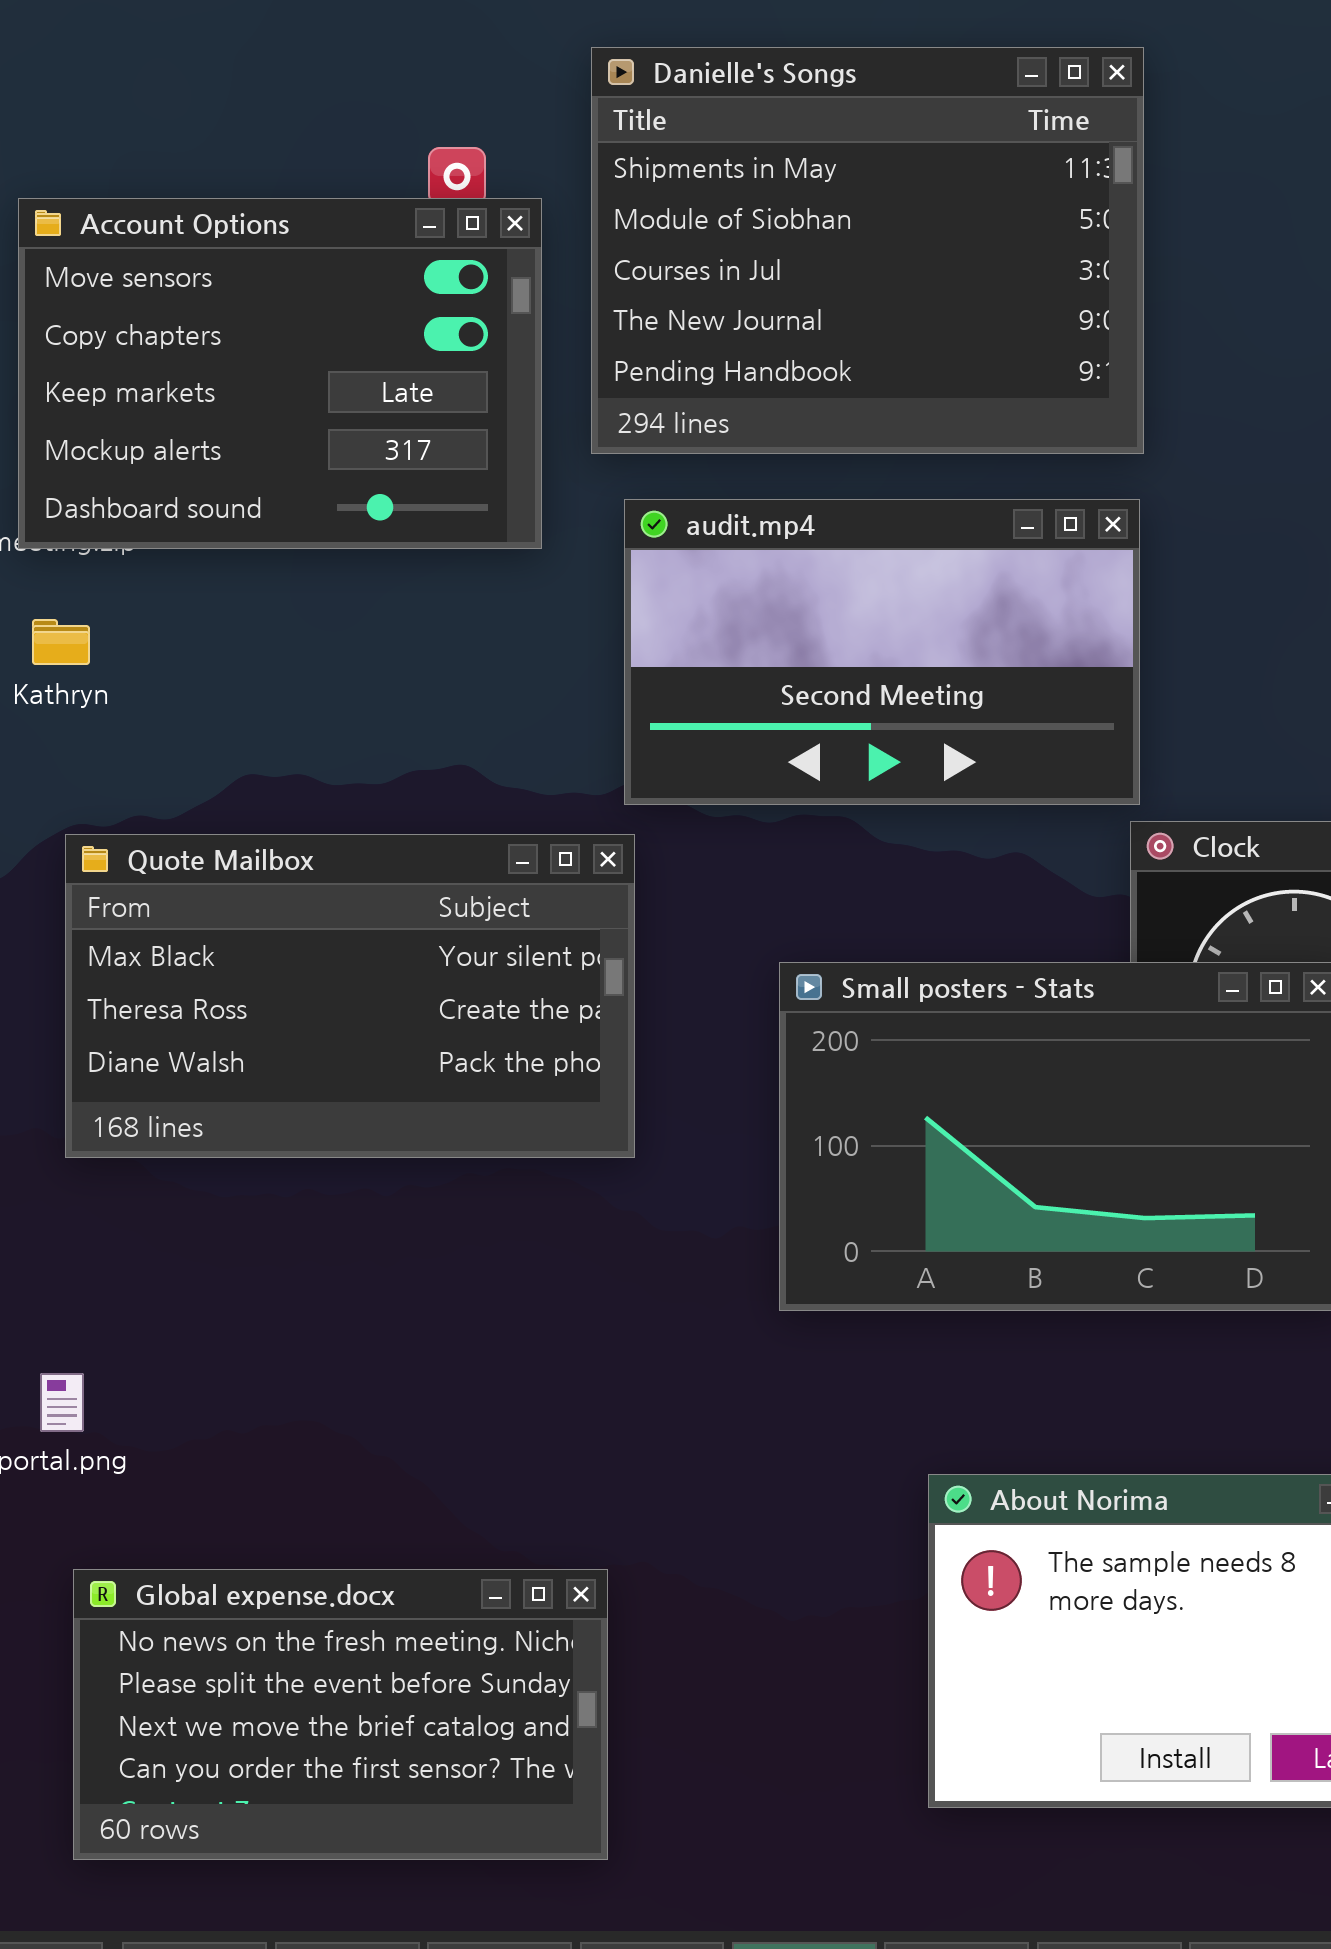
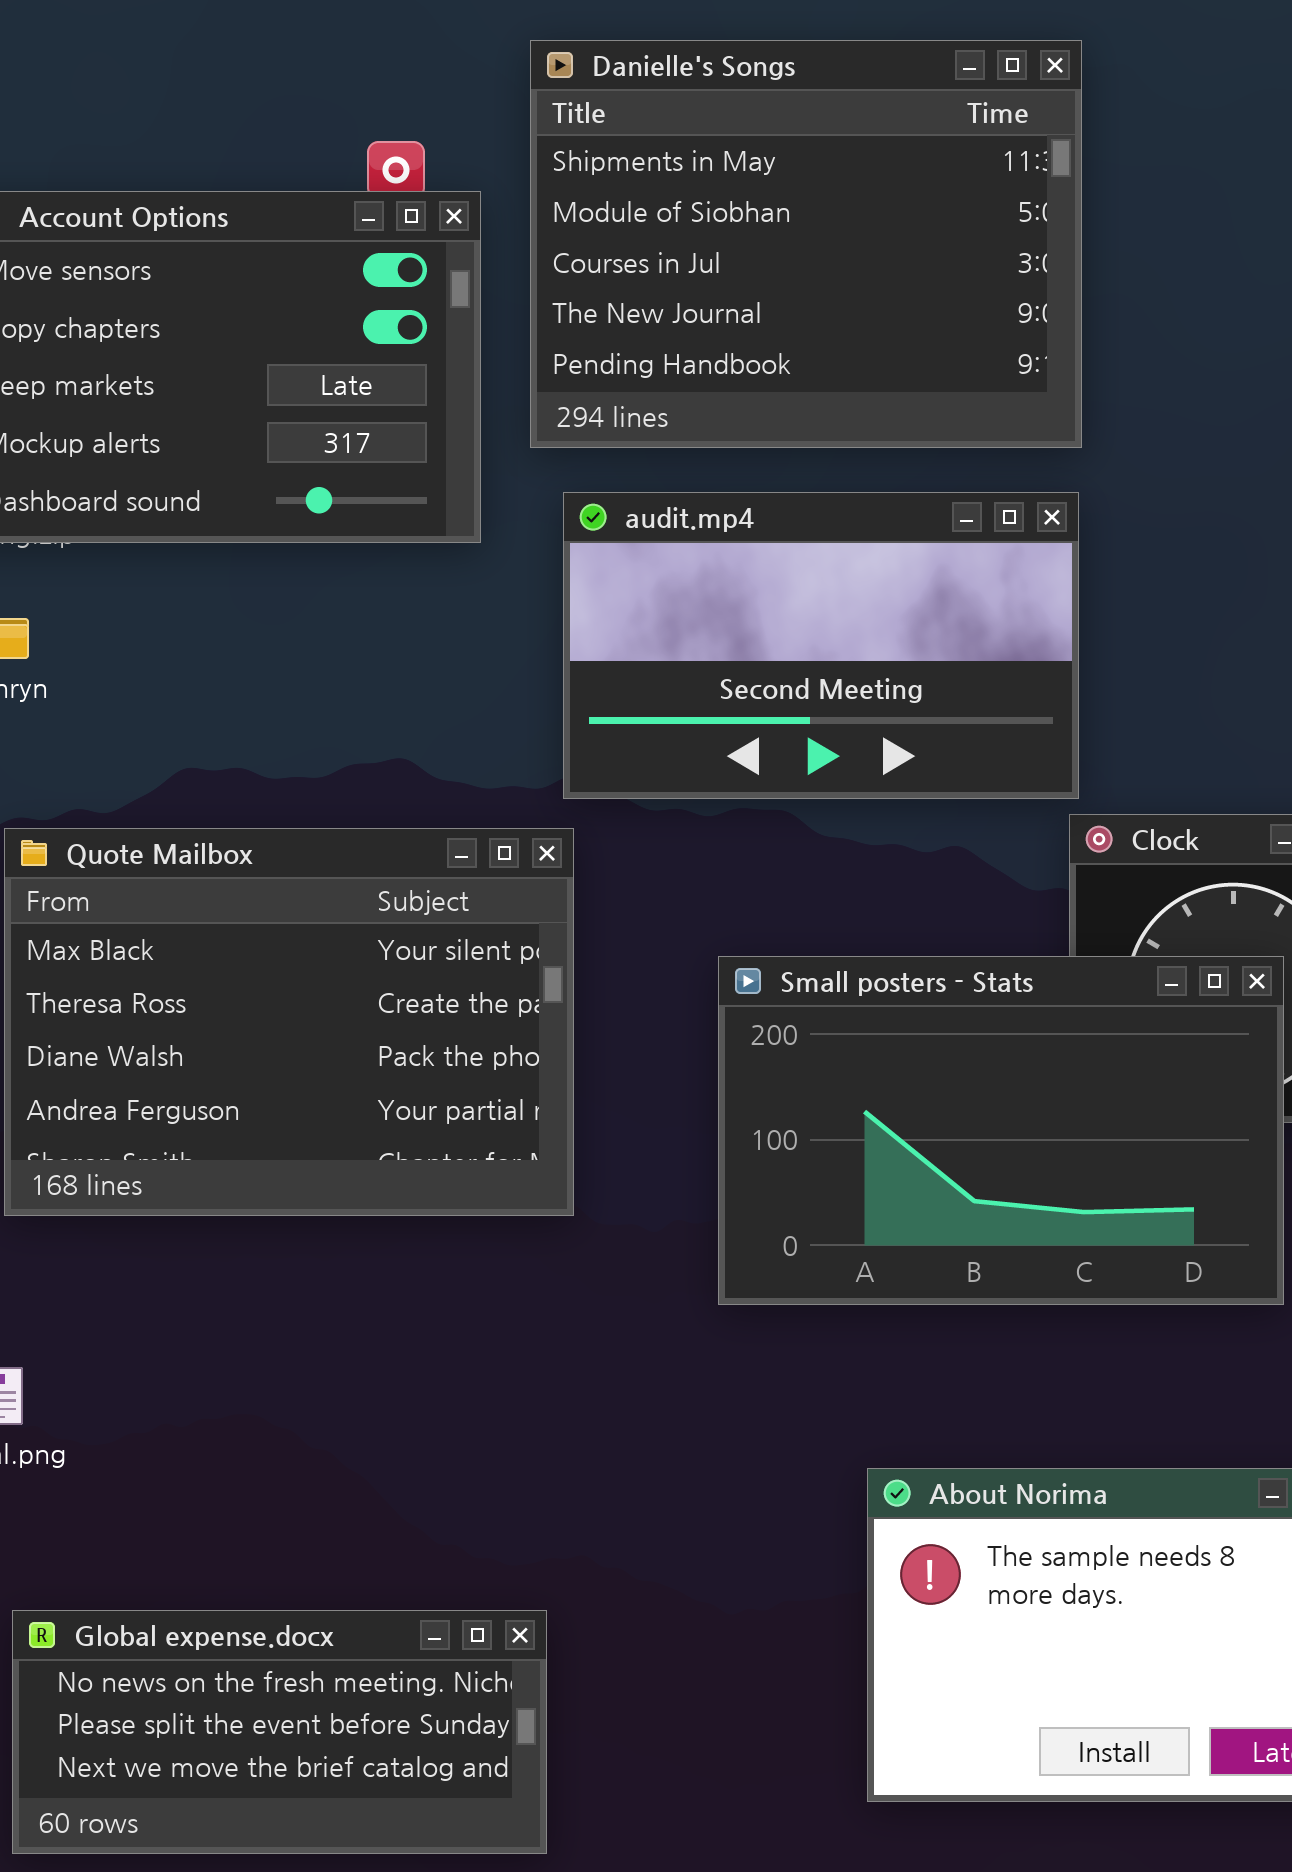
Quote Mailbox: [65,834,635,1158] -> [4,828,574,1216], resized
Global expense.docx: [73,1569,608,1860] -> [12,1610,547,1854], resized

